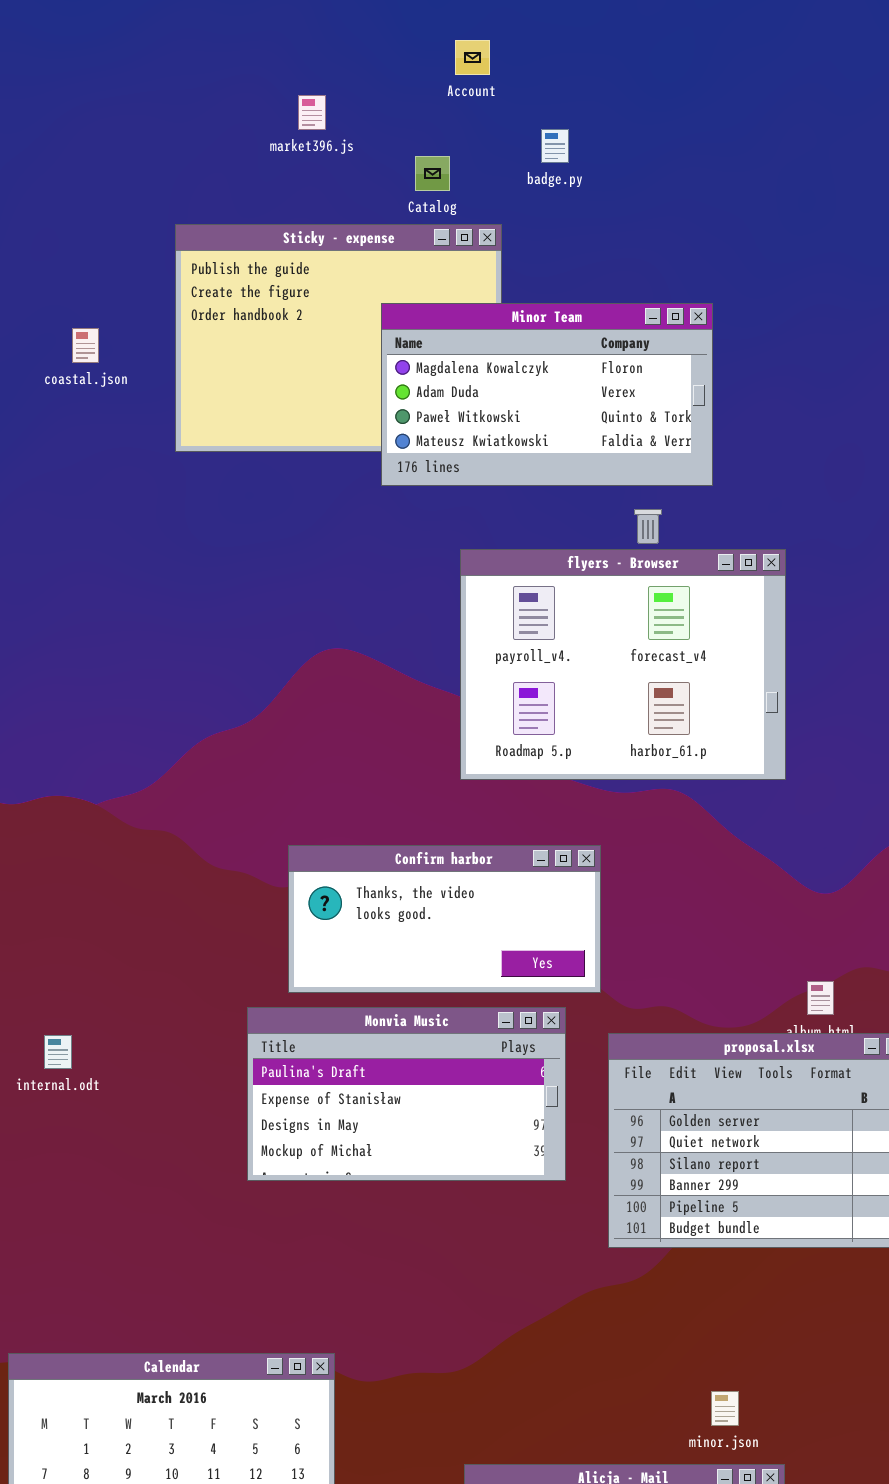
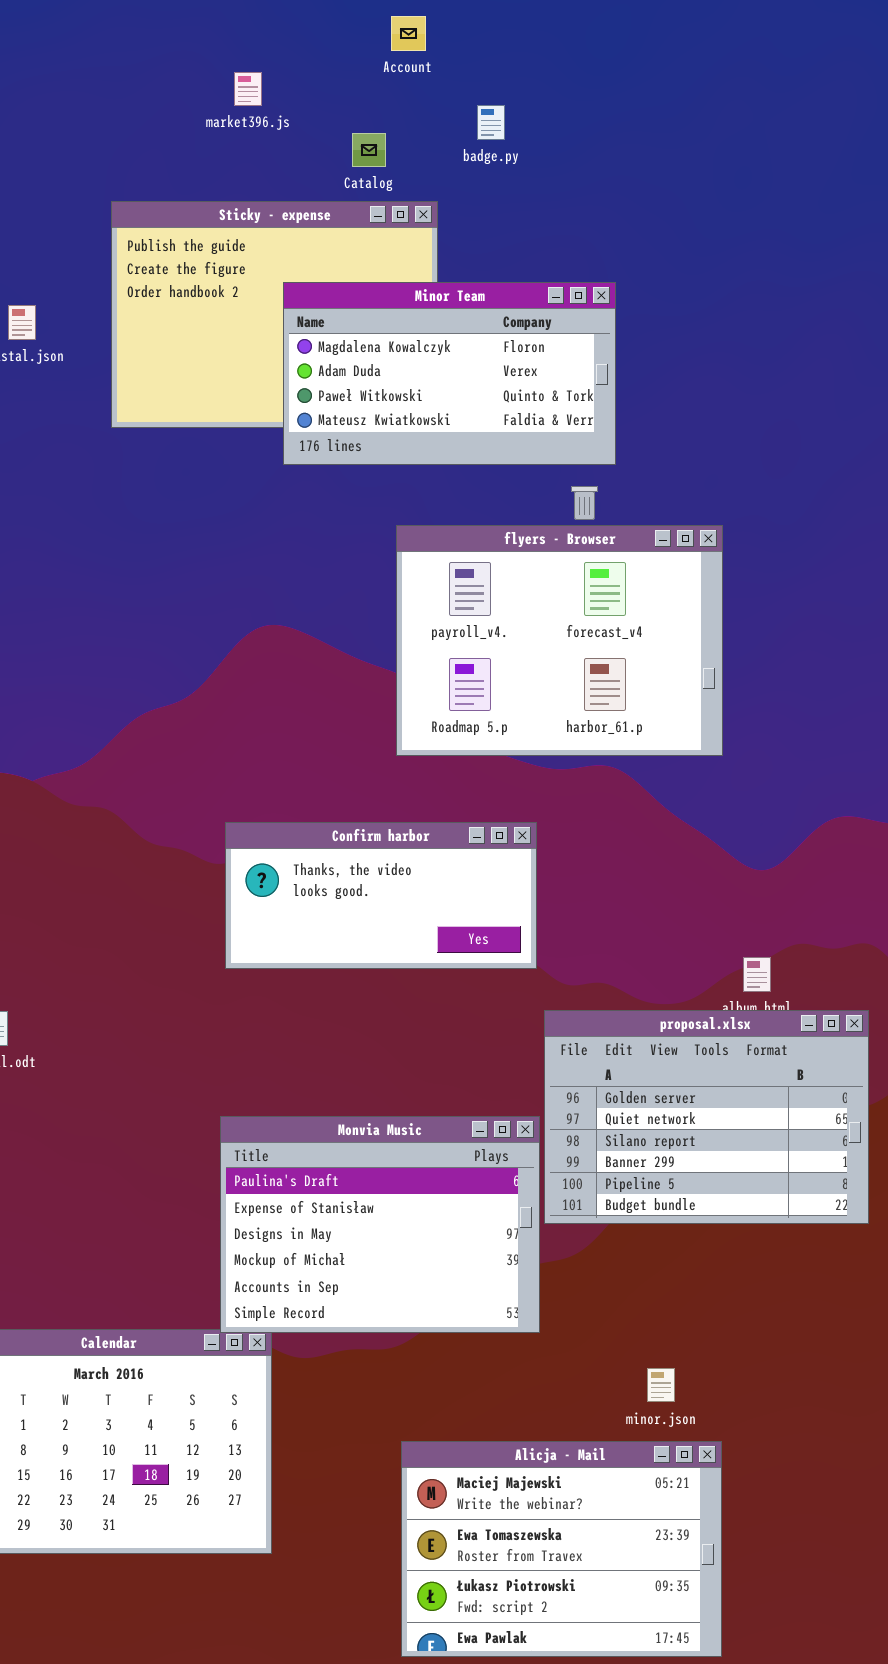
Minor Team: [381,303,713,486] -> [283,282,616,465], moved
Monvia Music: [247,1007,566,1181] -> [220,1116,540,1333], moved, resized

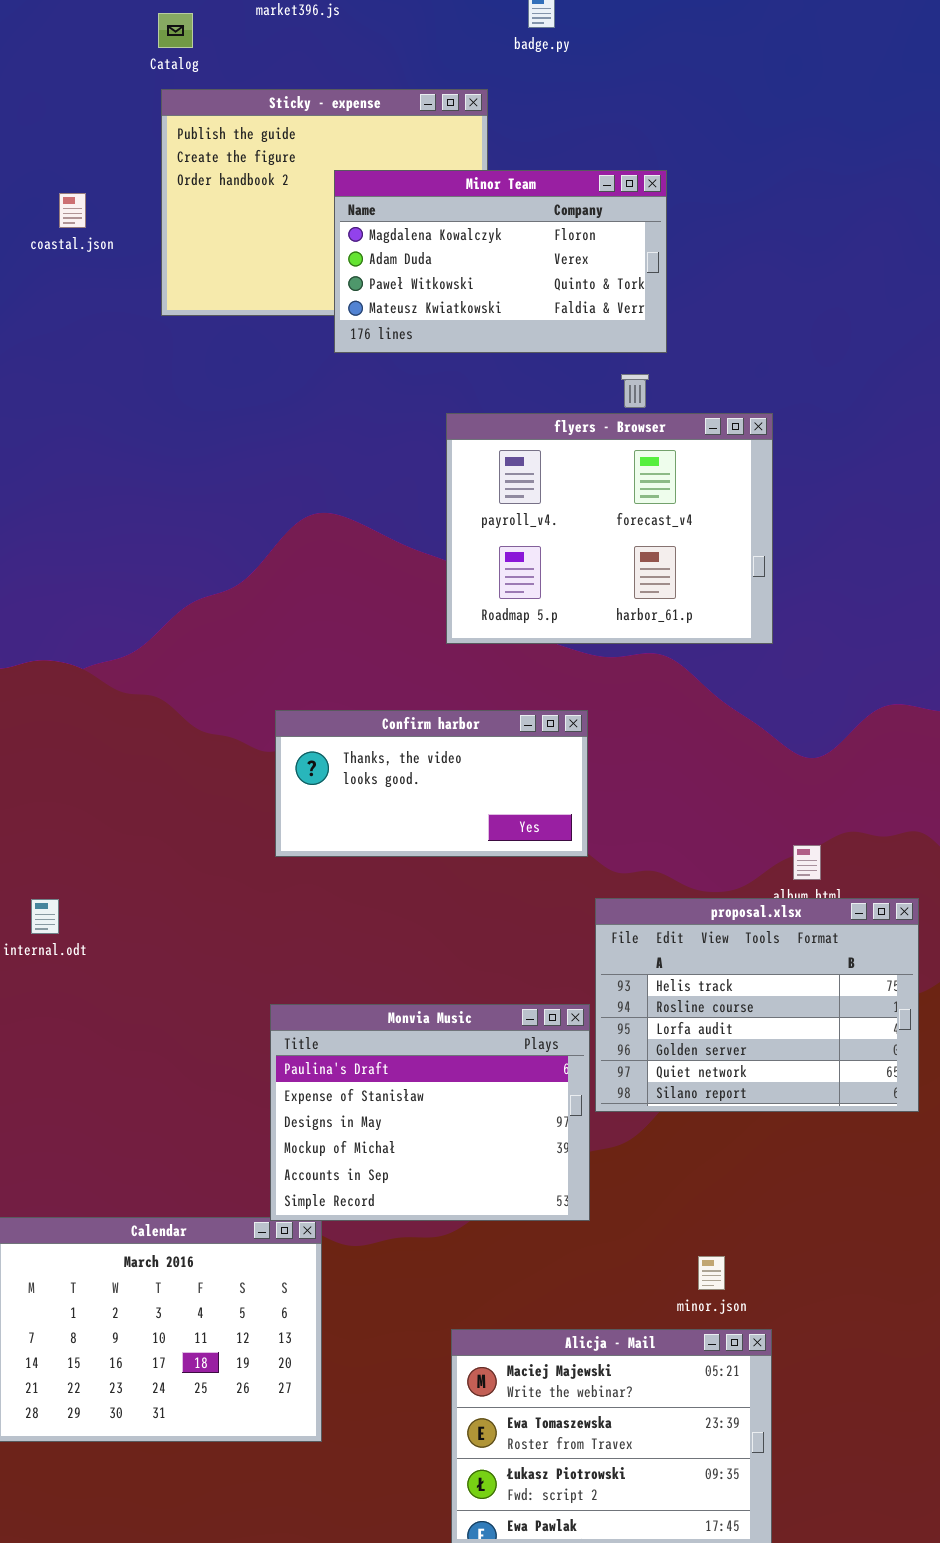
Catalog: [352,133,386,167] -> [158,13,193,48], moved
proposal.xlsx: [544,1010,869,1224] -> [595,898,919,1112], scrolled up 3 rows

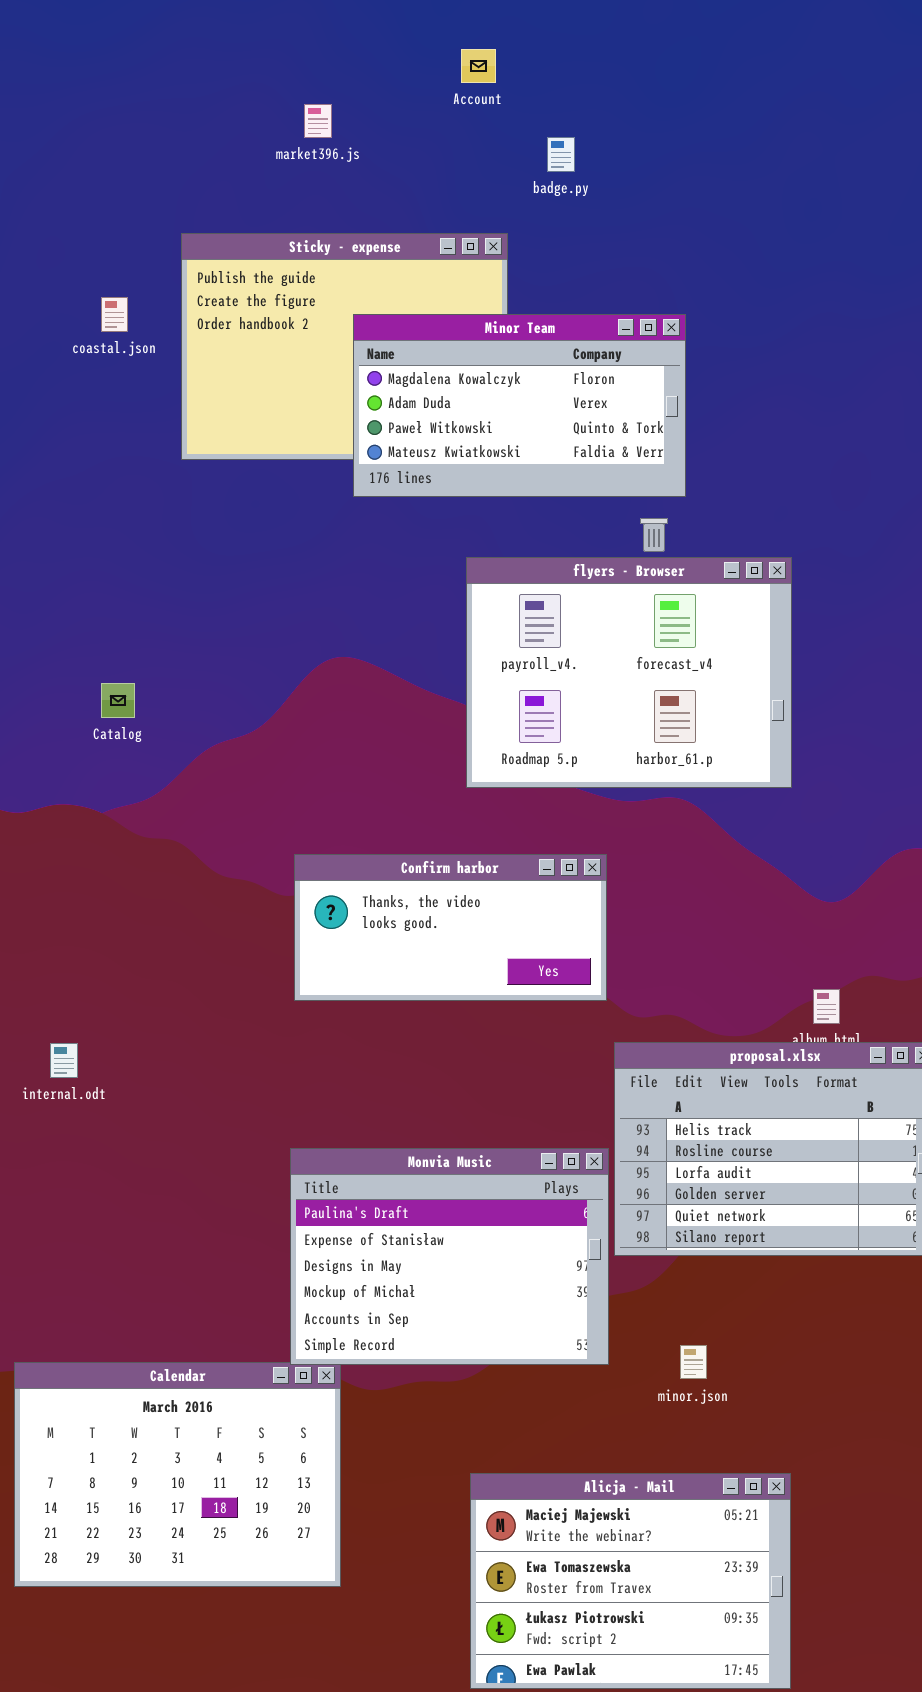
Catalog: [158,13,193,48] -> [101,683,135,718], moved
coastal.json: [59,193,86,228] -> [101,297,128,332], moved
minor.json: [698,1256,725,1290] -> [680,1345,707,1379], moved

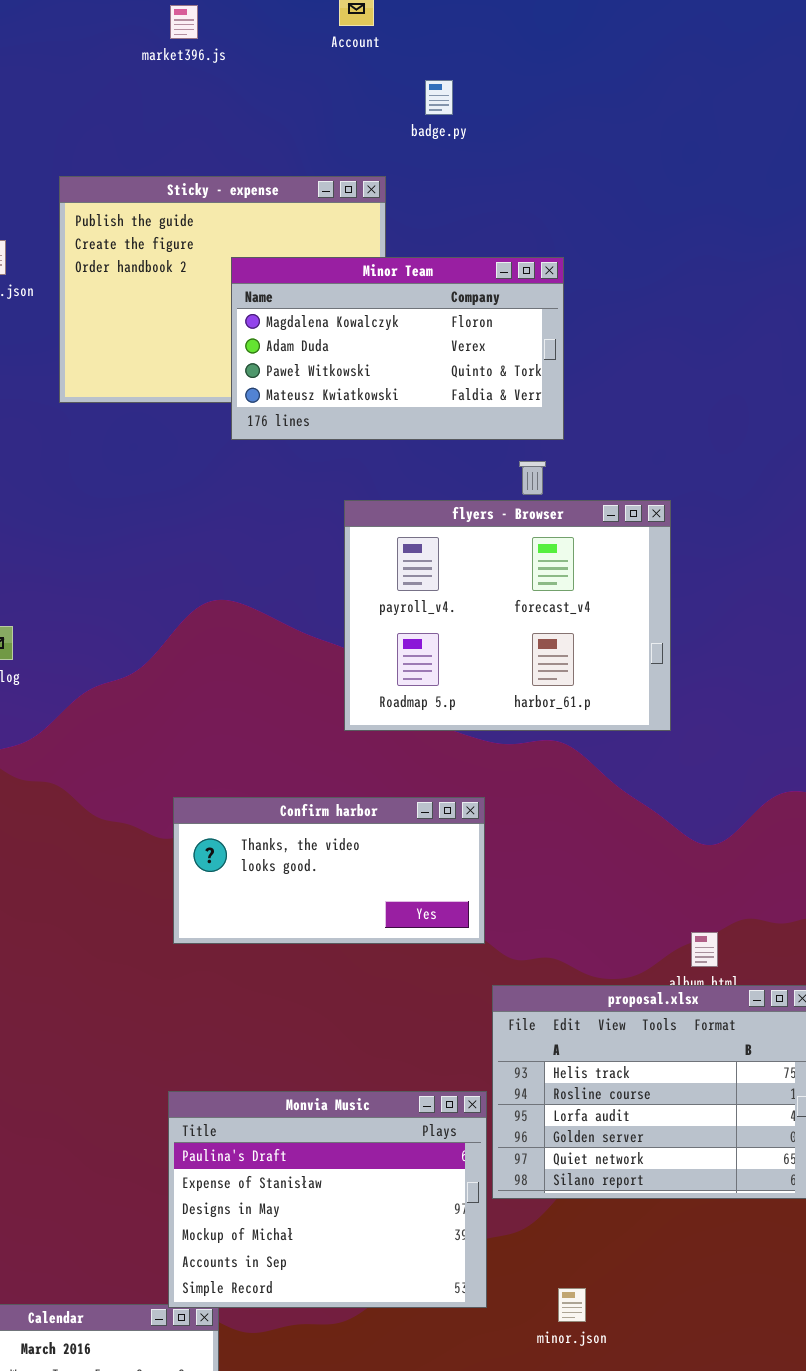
market396.js: [304,104,332,138] -> [170,5,198,39], moved

